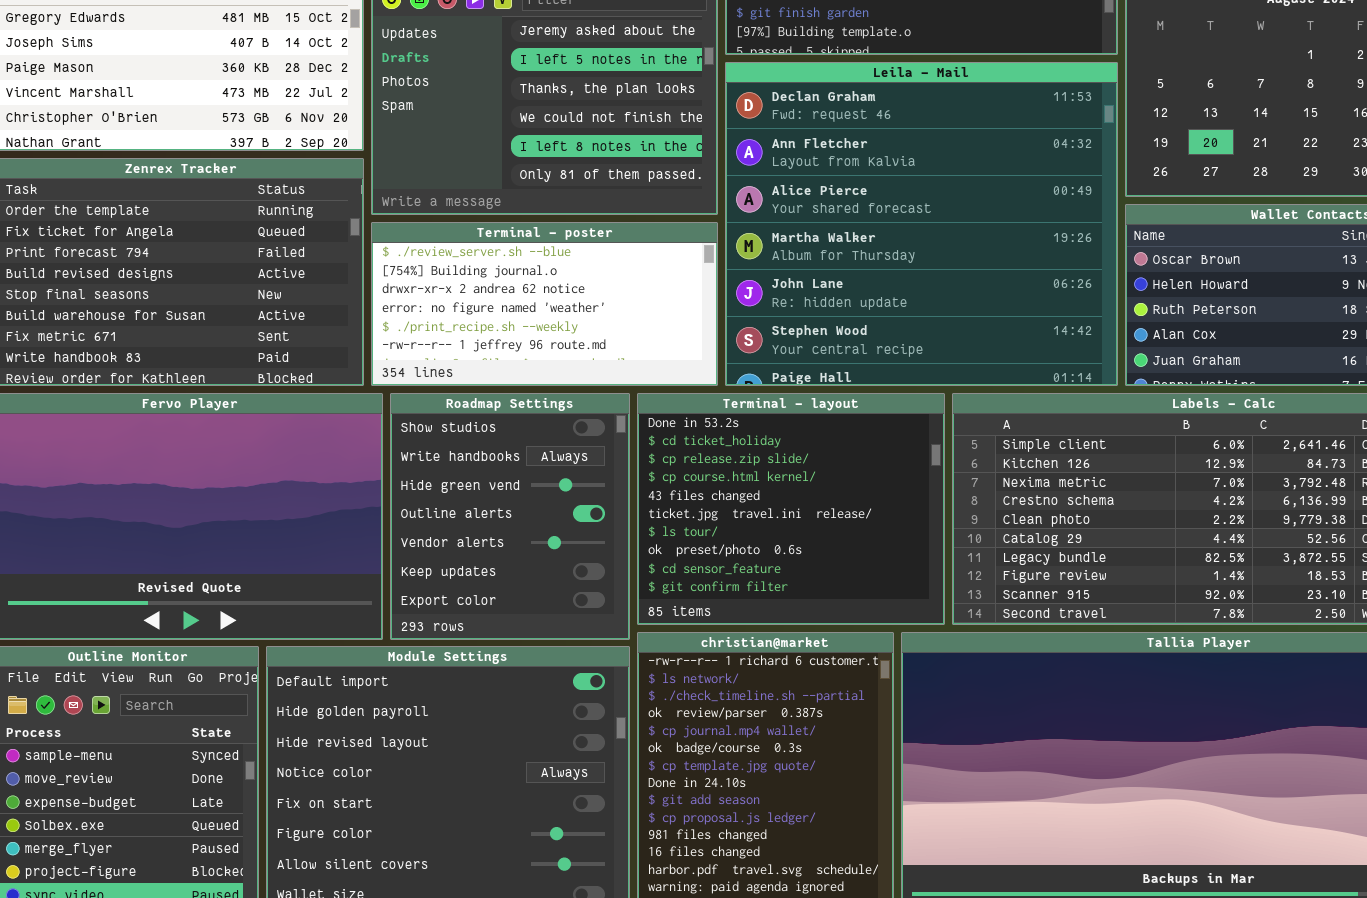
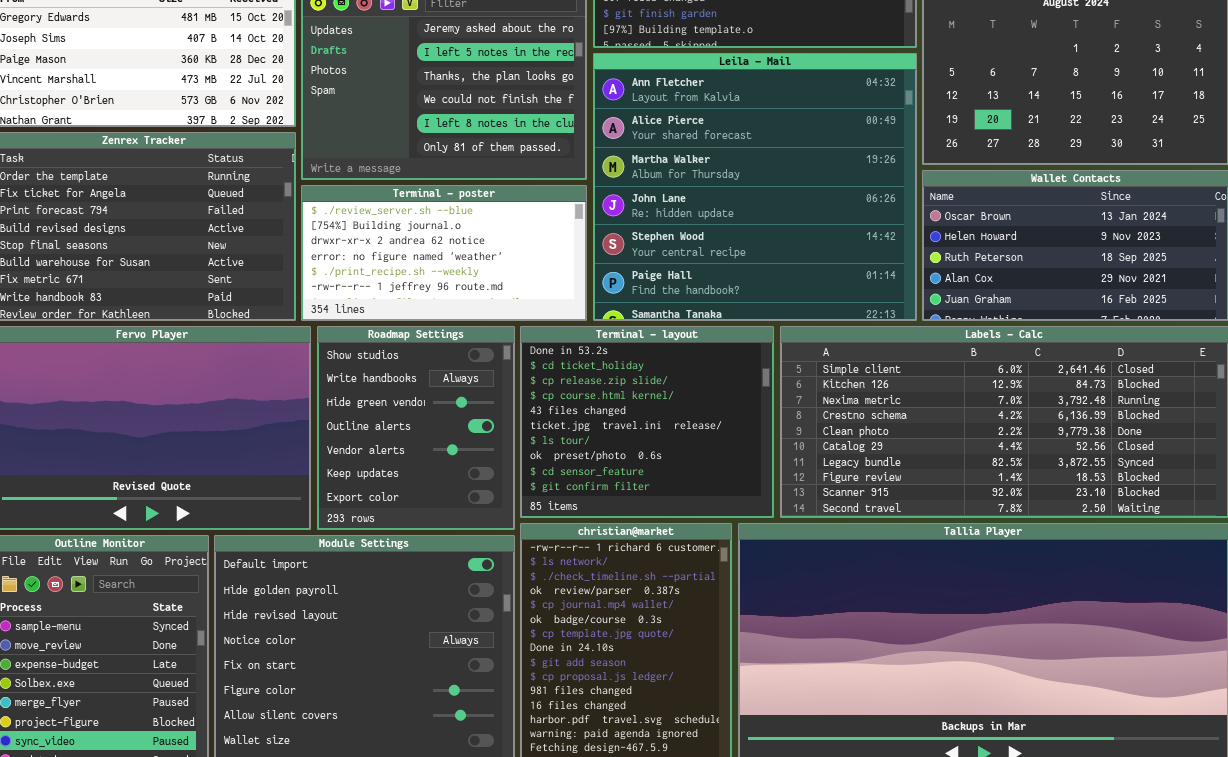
Leila - Mail: [725,62,1118,386] -> [593,53,917,321], scrolled down 1 row

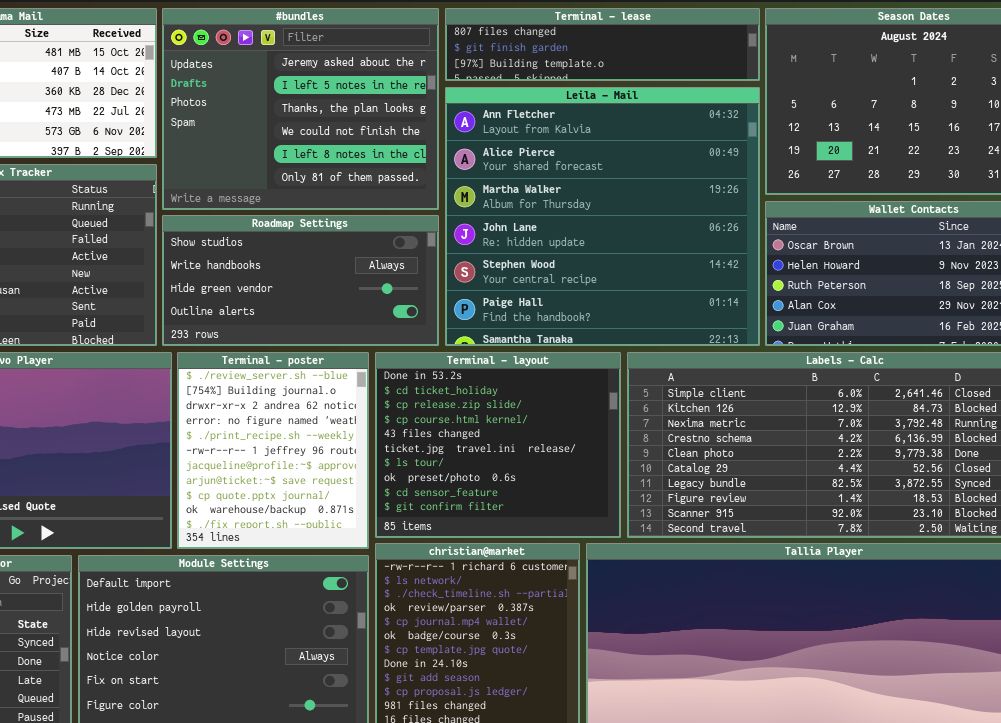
Terminal - poster: [301,185,587,321] -> [177,352,369,549], moved, resized
Roadmap Settings: [317,326,515,530] -> [162,215,439,346], moved, resized

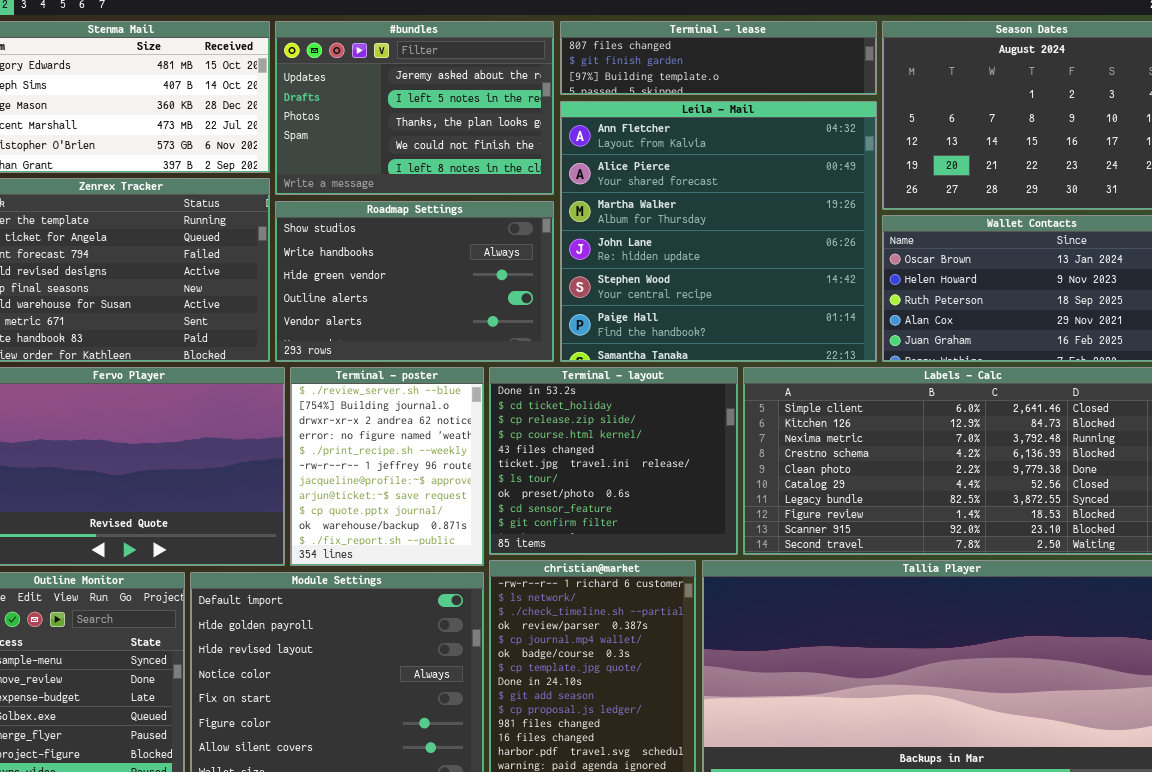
#bundles: [162,8,439,210] -> [275,21,554,195], resized
Roadmap Settings: [162,215,439,346] -> [275,201,554,362], resized

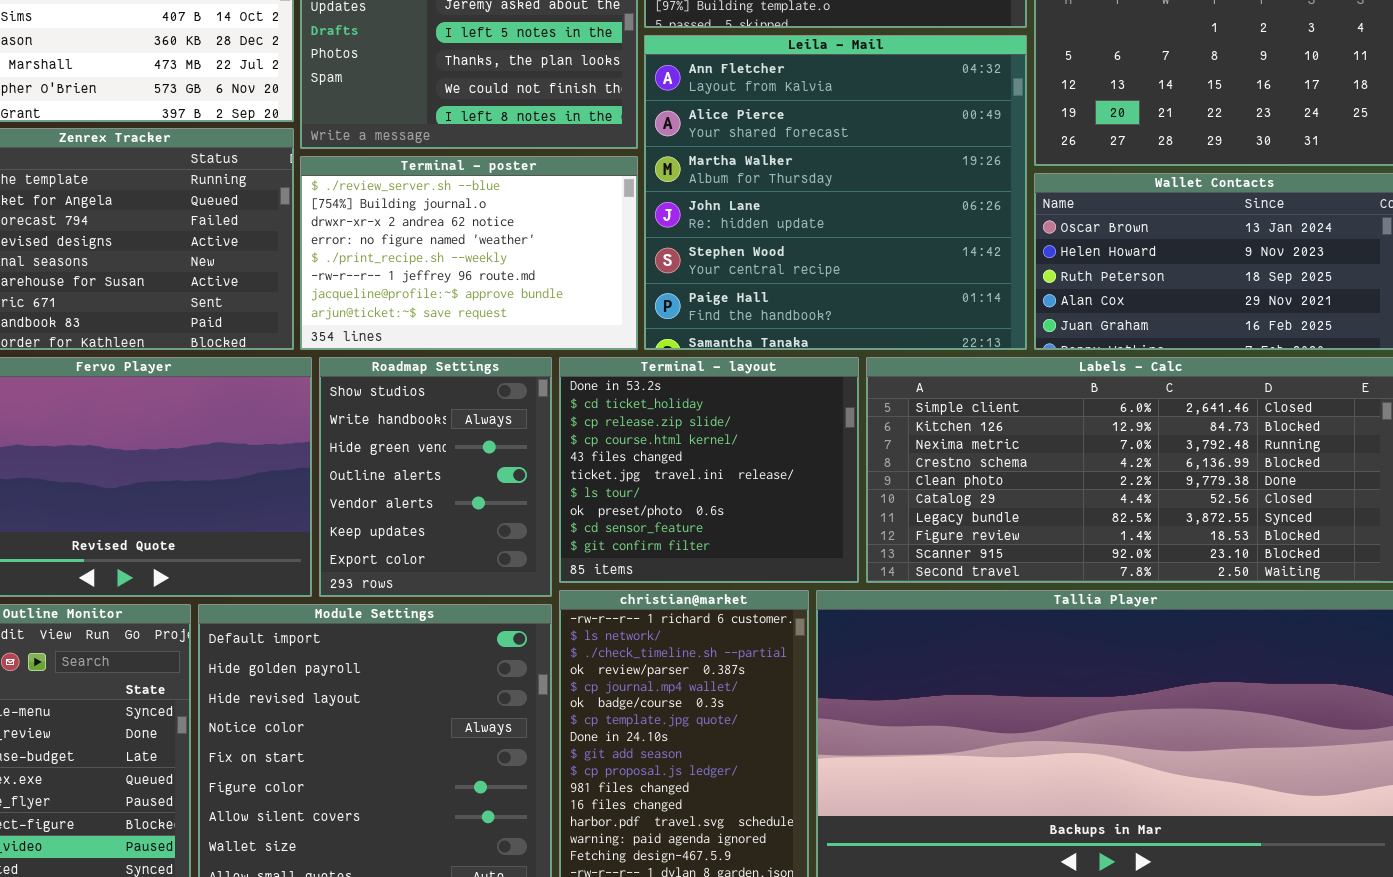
Roadmap Settings: [275,201,554,362] -> [319,357,552,597], moved, resized
Terminal - poster: [290,367,484,566] -> [300,156,638,350], moved, resized

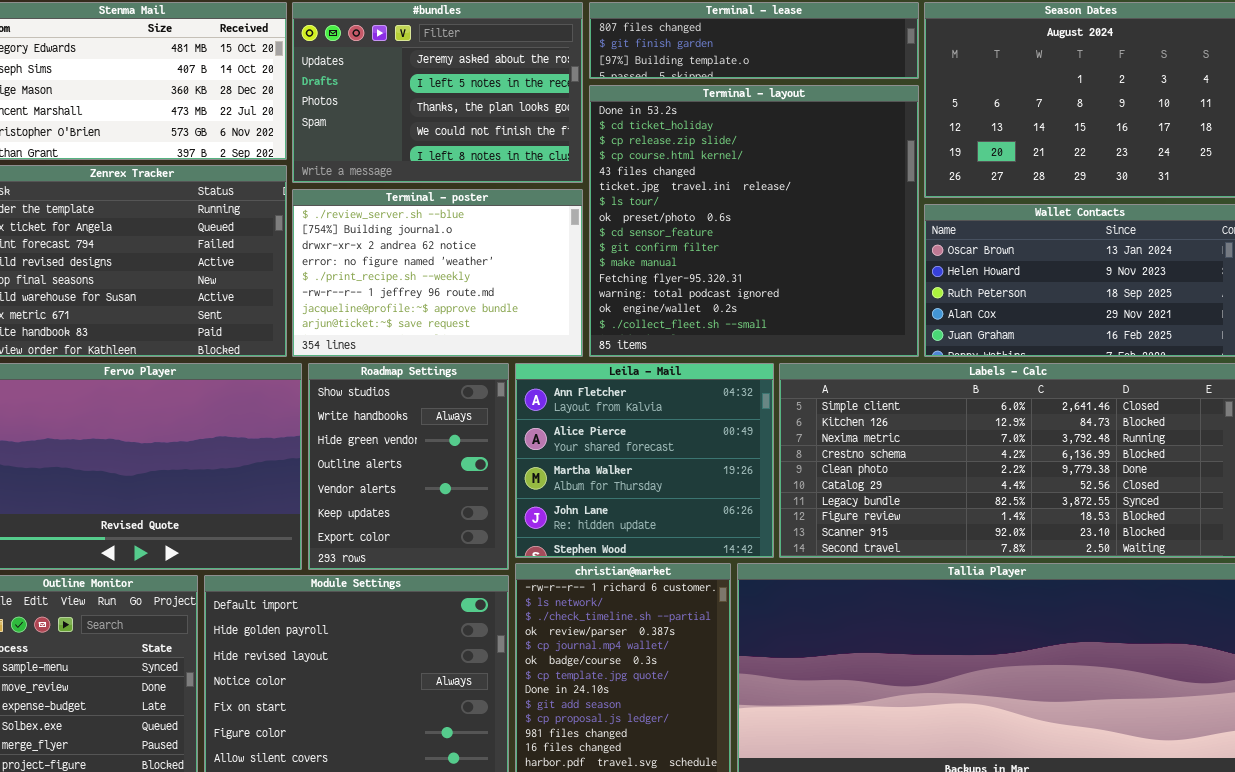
Leila - Mail: [644,35,1027,350] -> [515,363,774,558], moved, resized
Terminal - layout: [559,357,859,583] -> [589,85,919,357], moved, resized

